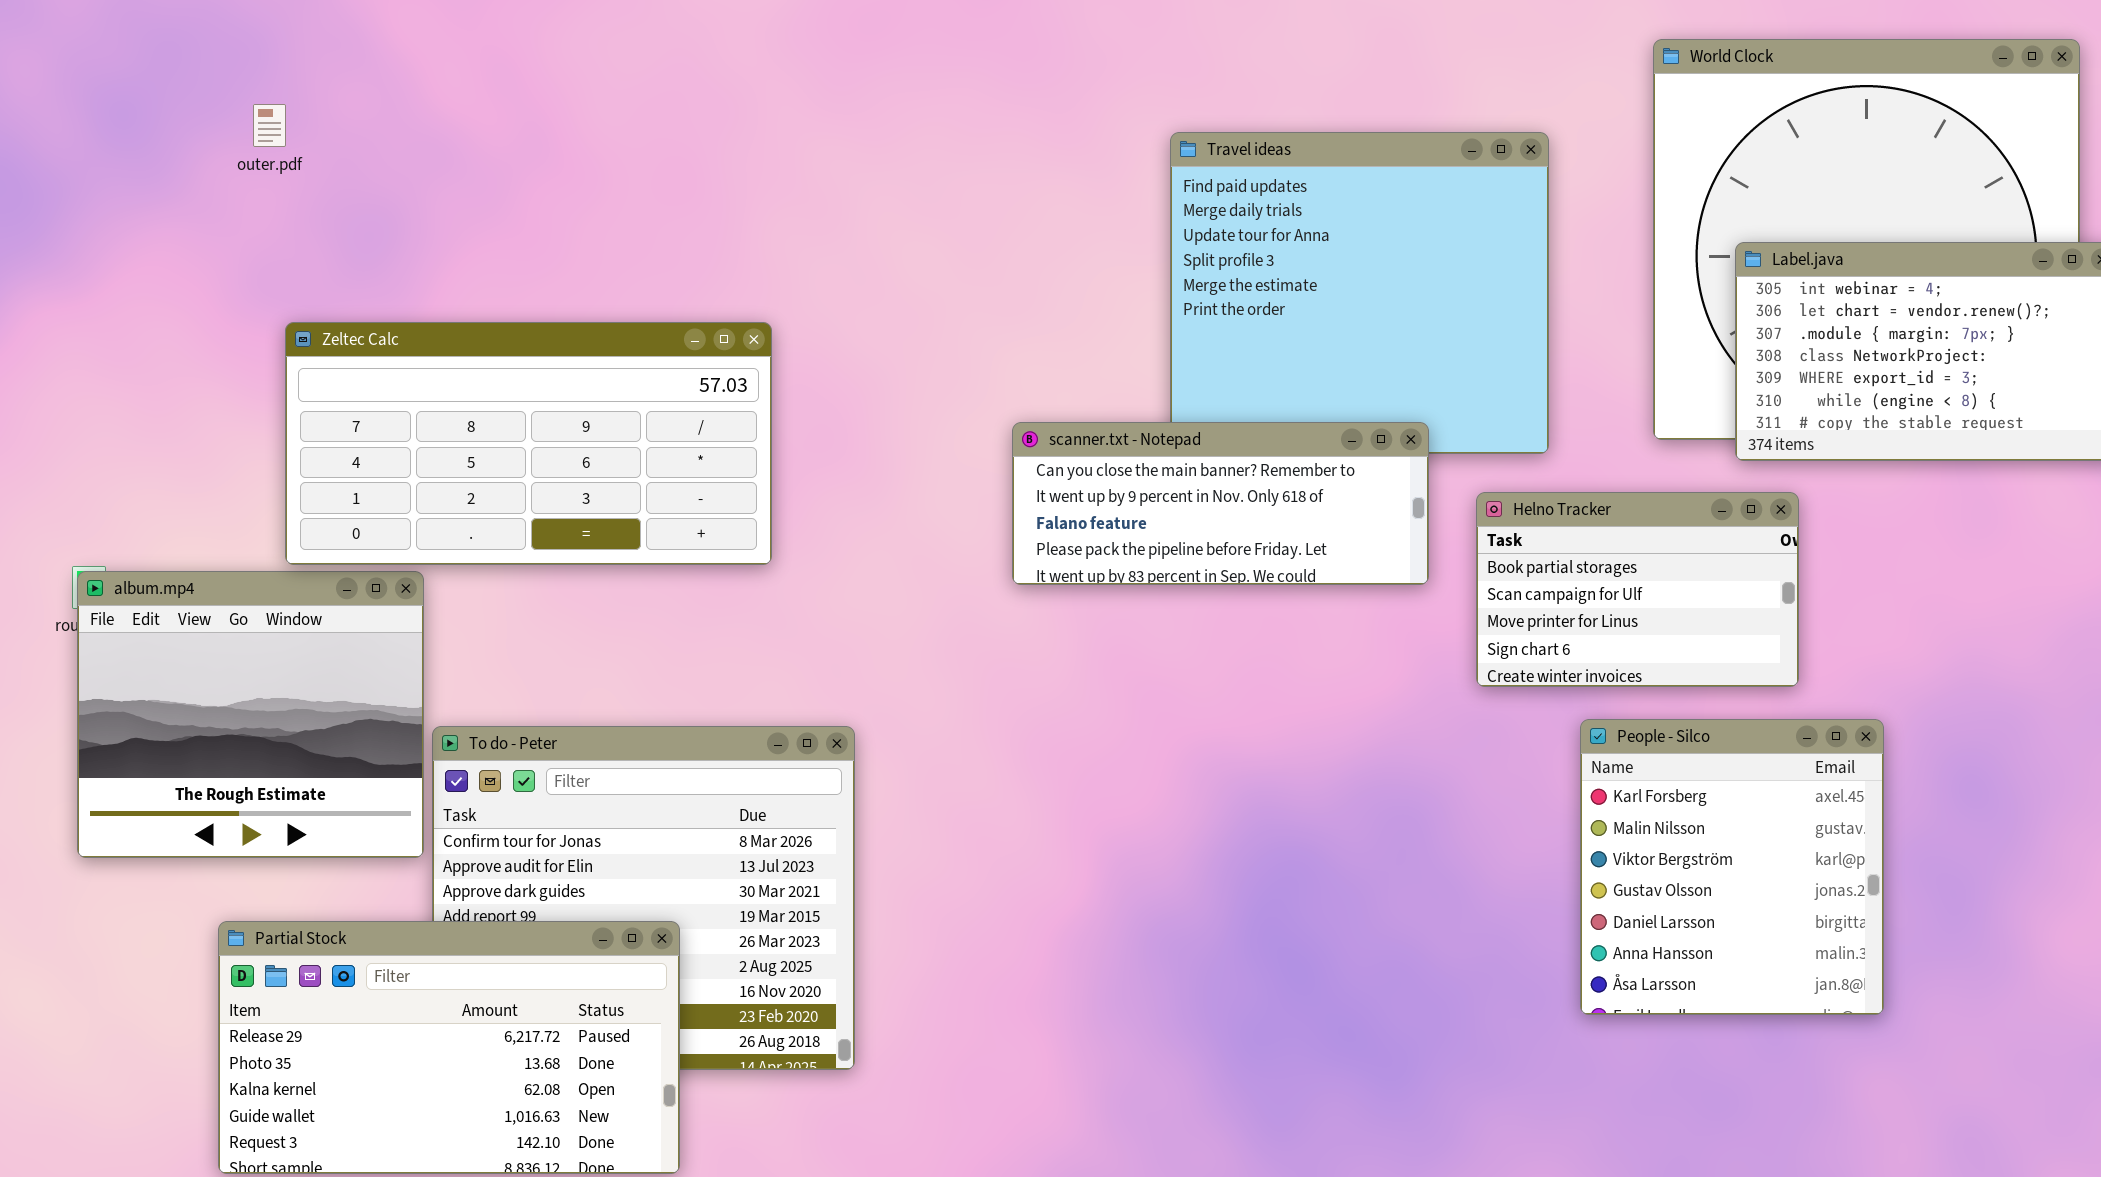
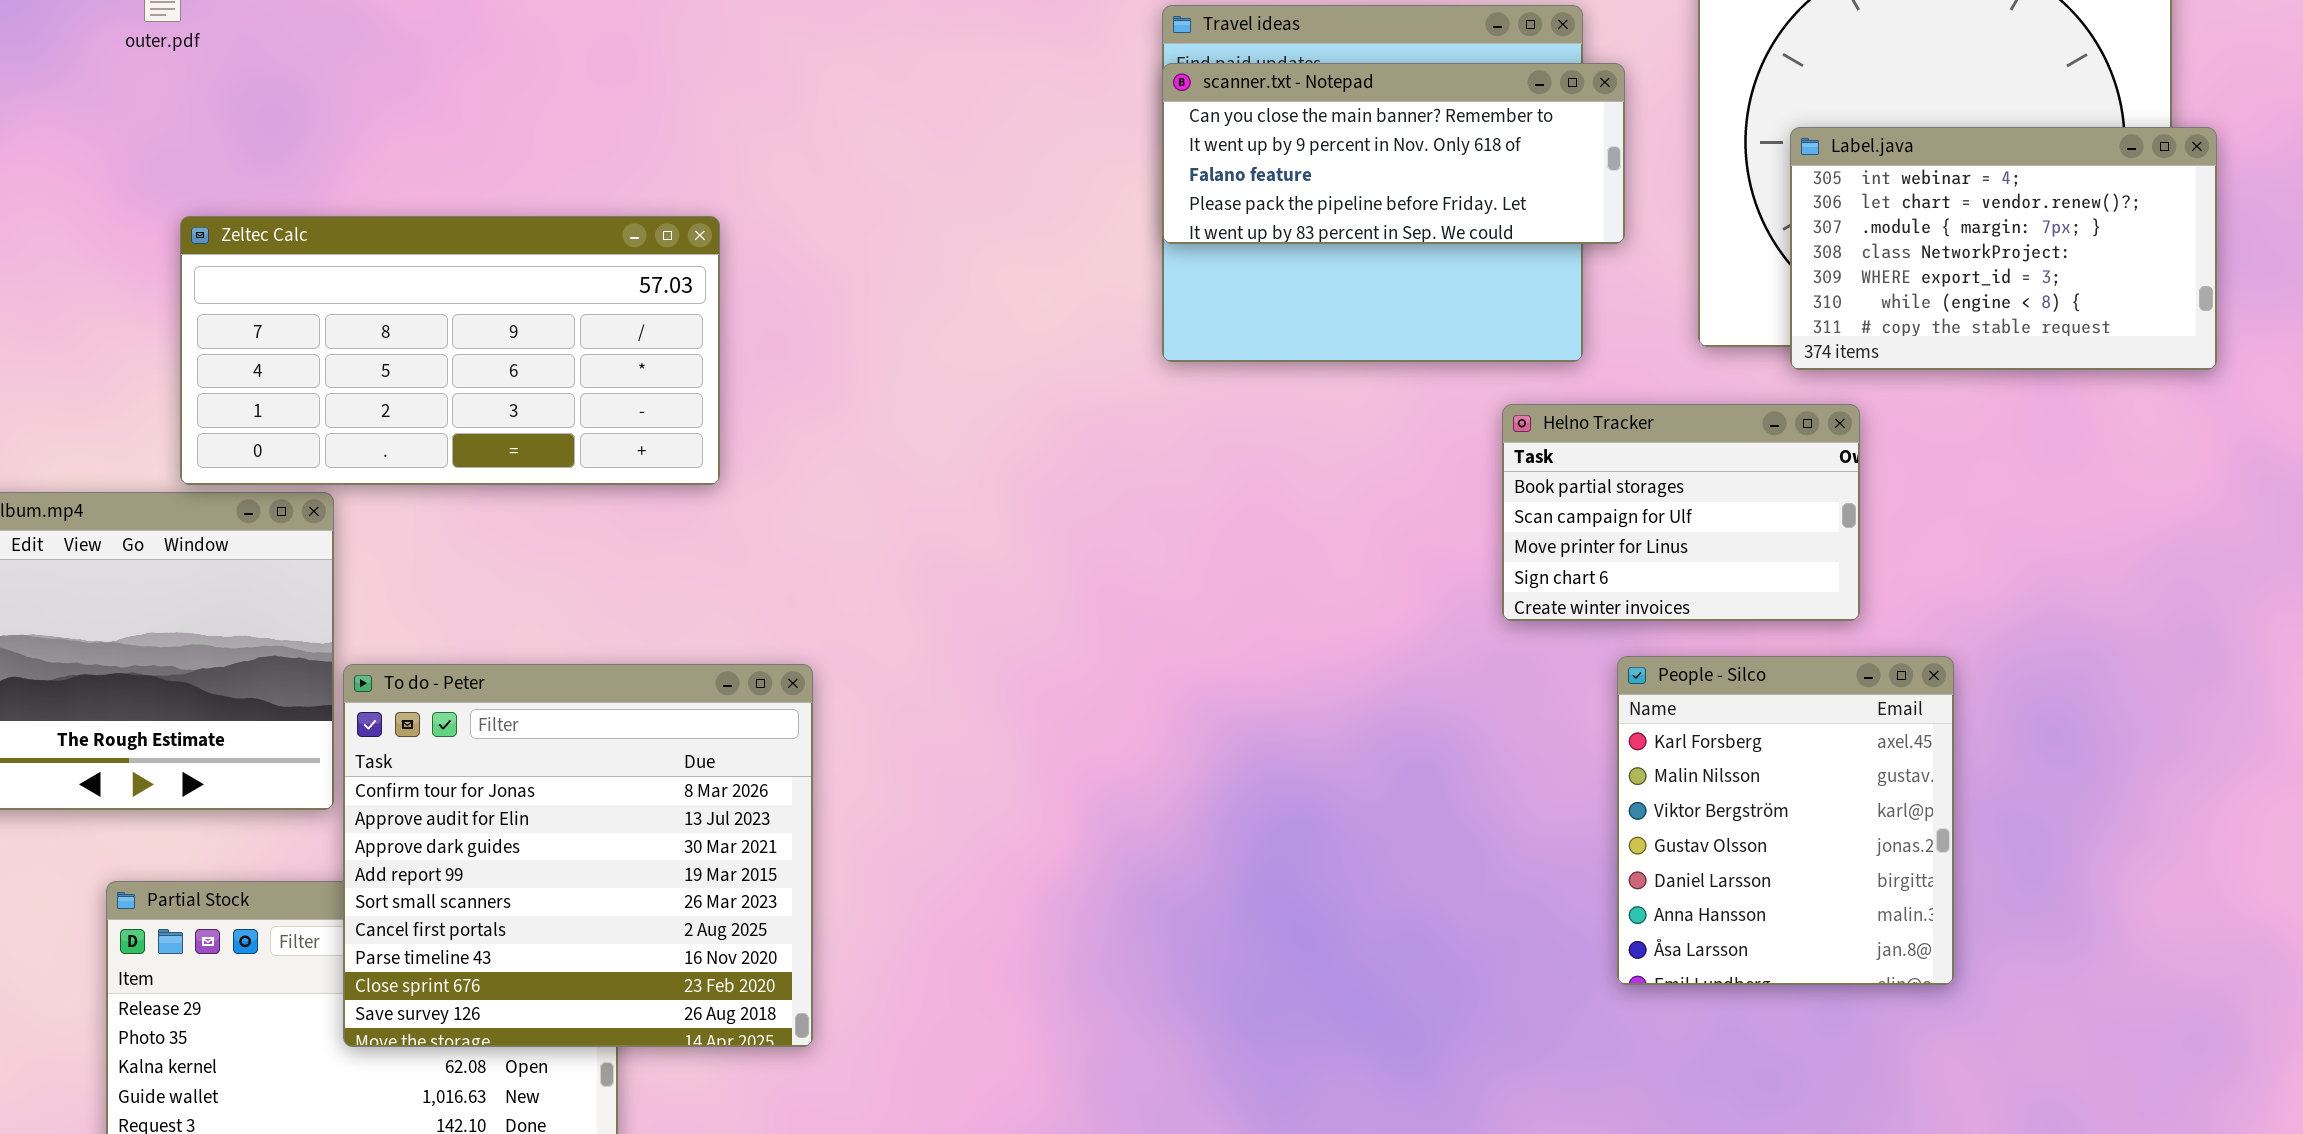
scanner.txt - Notepad: [1012,422,1429,585] -> [1162,63,1625,244], moved
To do - Peter: [432,726,855,1070] -> [343,664,813,1047], raised

